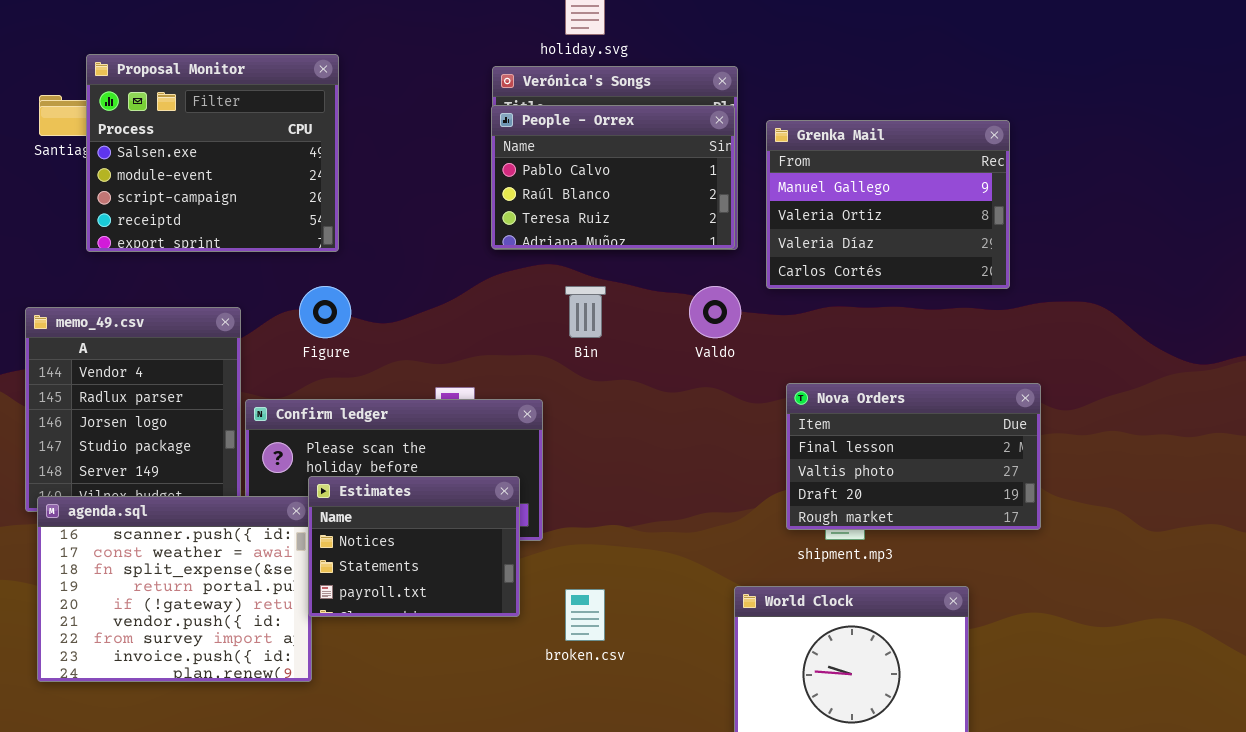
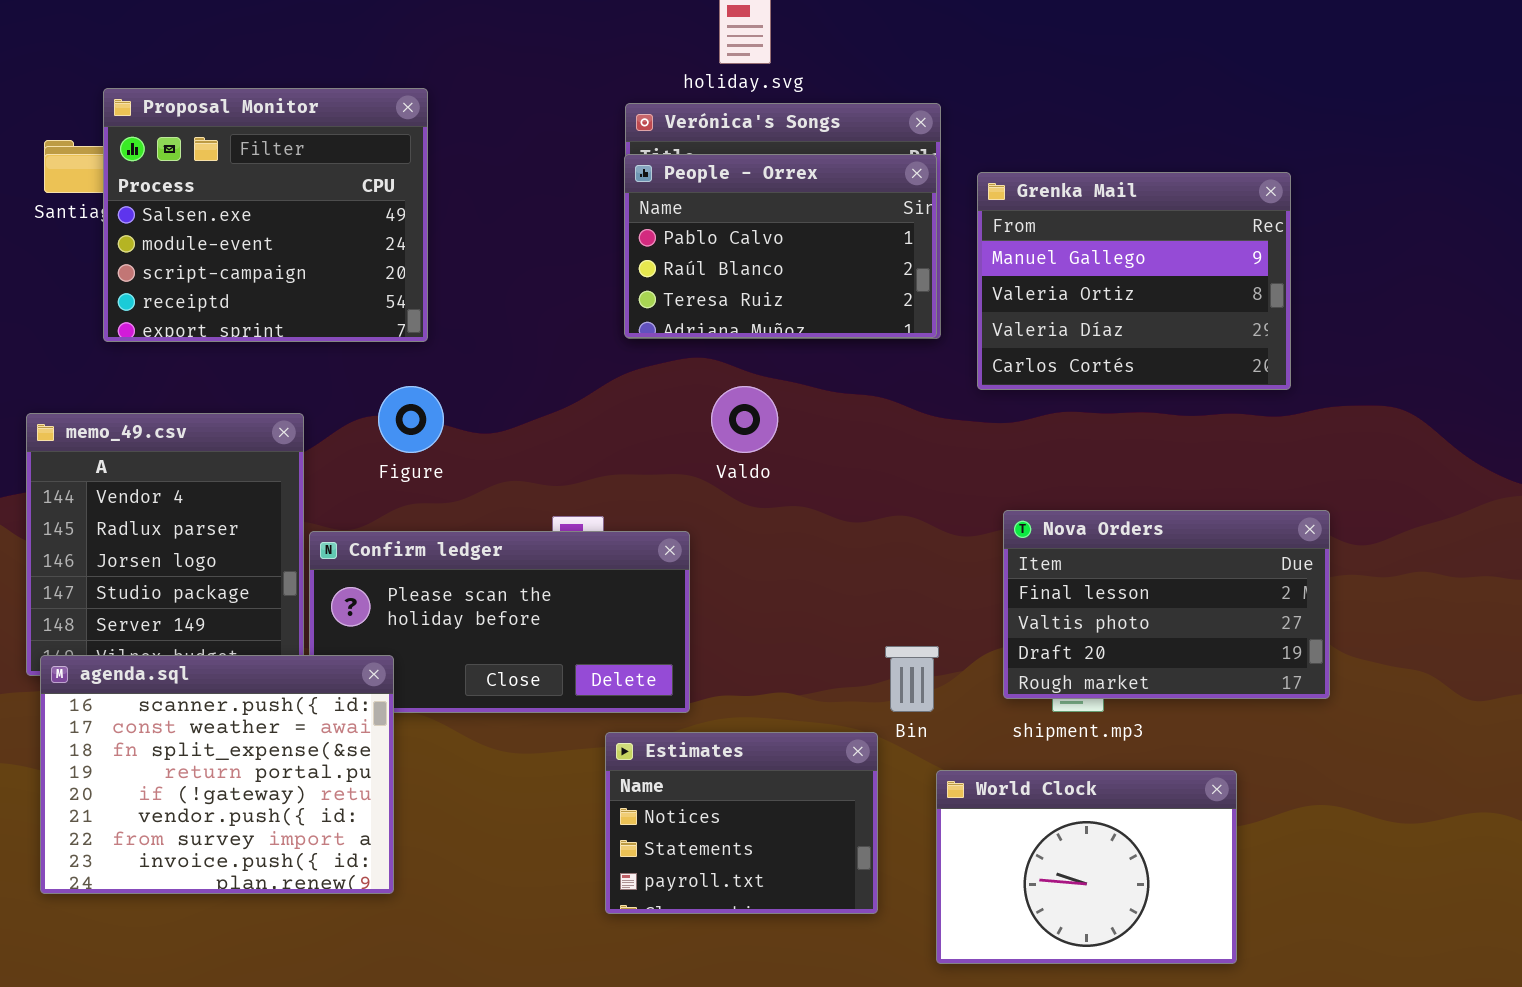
Bin: [565,286,606,338] -> [885,646,939,712], moved
Valdo: [689,286,741,338] -> [711,386,778,453], moved
Estimates: [308,476,520,617] -> [605,732,878,914], moved

